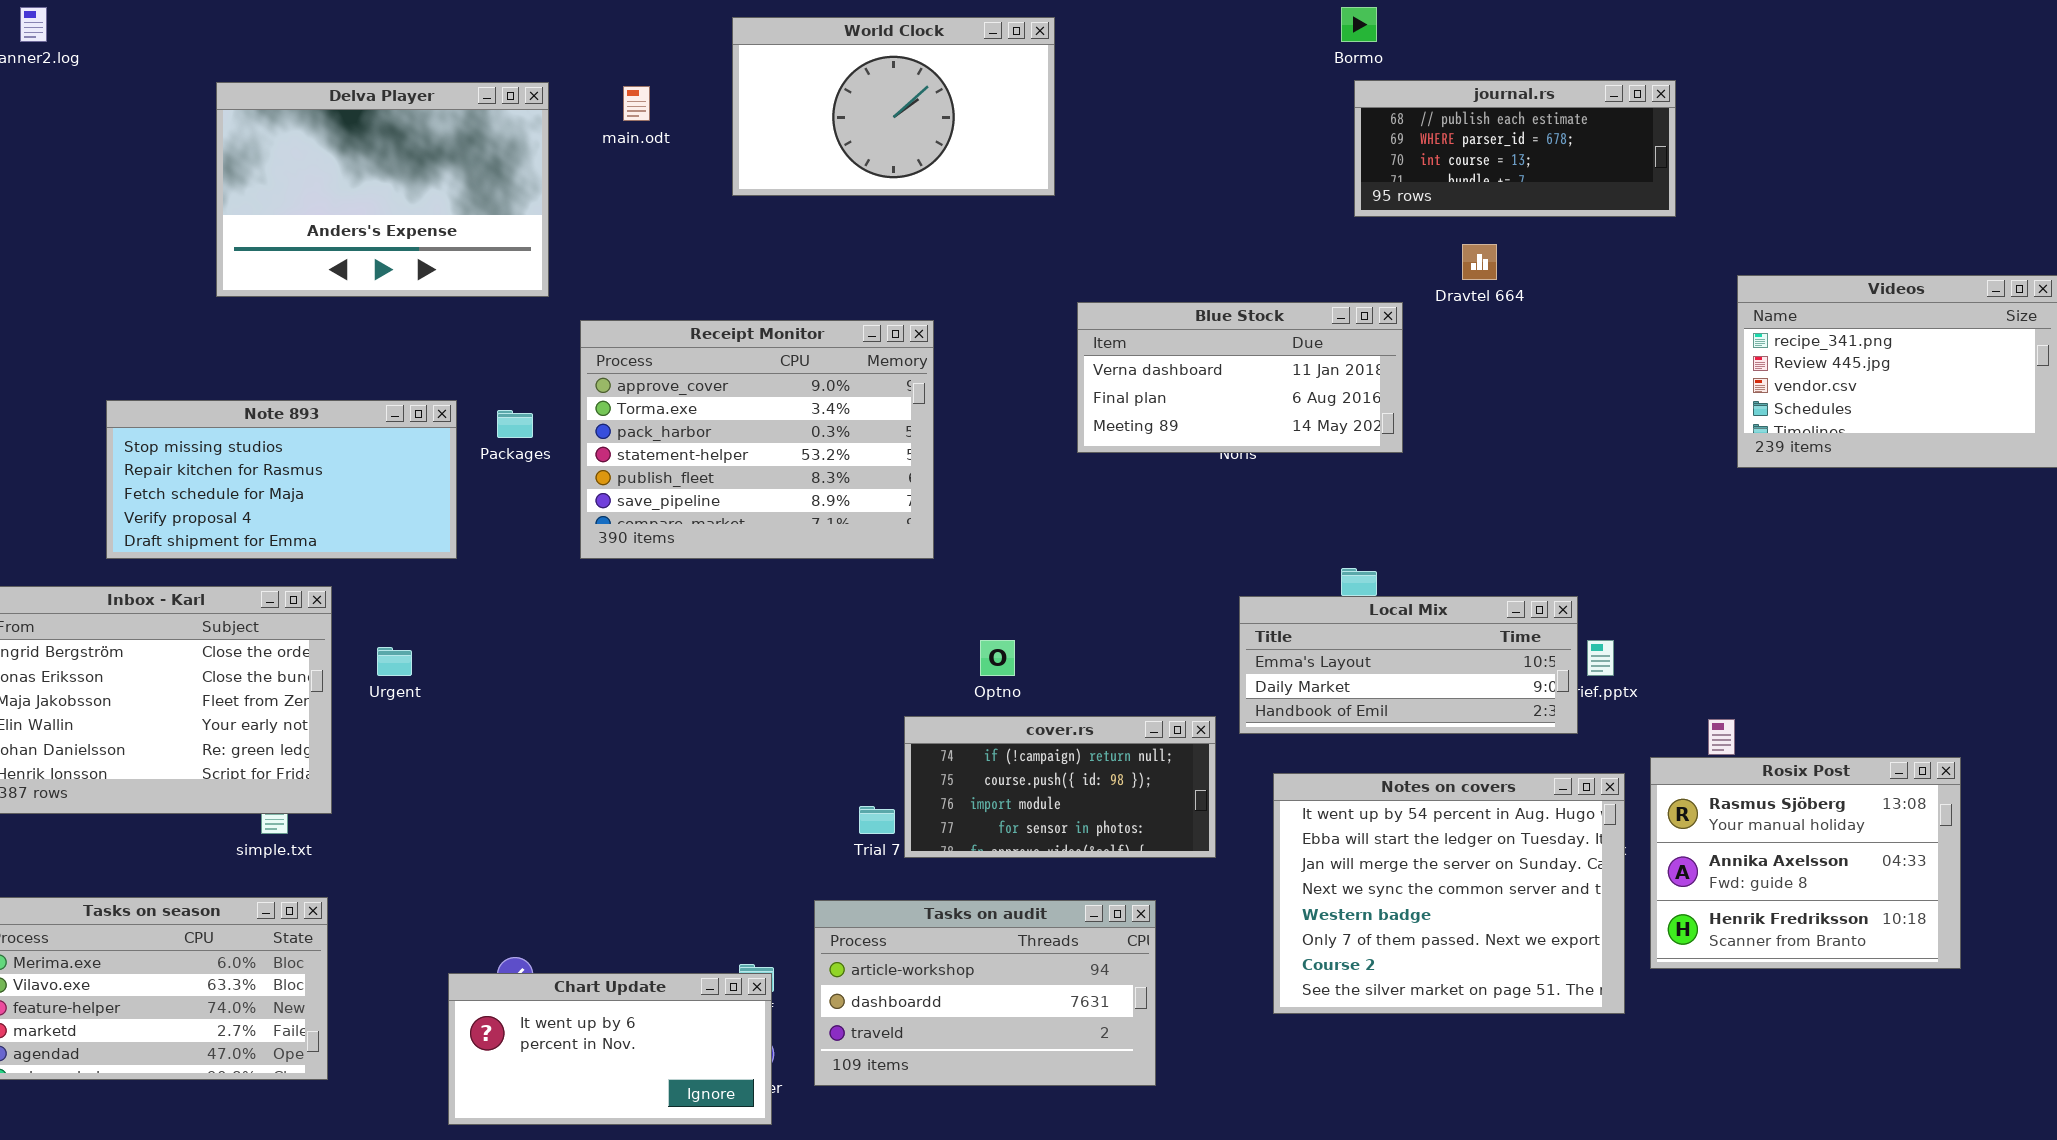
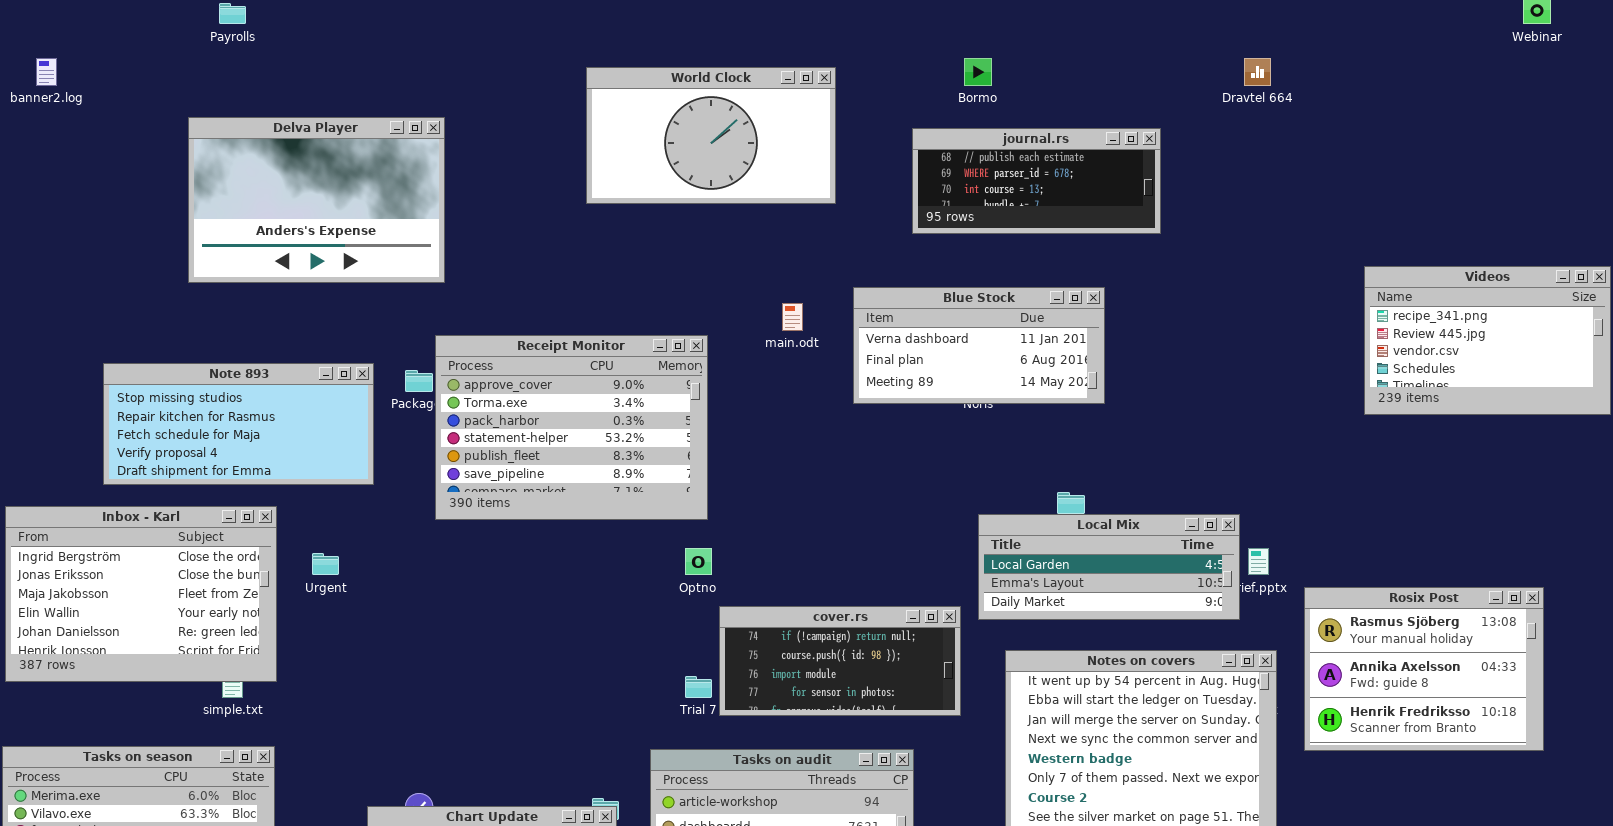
Bormo: [1341,7,1377,42] -> [964,58,992,86], moved
journal.rs: [1354,80,1676,217] -> [912,128,1161,234], moved
main.odt: [623,86,650,121] -> [782,303,803,331], moved
Dravtel 664: [1462,244,1497,280] -> [1244,58,1271,86], moved
Receipt Monitor: [580,320,934,559] -> [435,335,708,520], moved
Local Mix: [1239,596,1578,734] -> [978,514,1240,620], scrolled up 1 row
Optno: [980,640,1015,676] -> [685,548,712,575], moved
Rosix Post: [1650,757,1961,969] -> [1304,587,1544,751], moved

